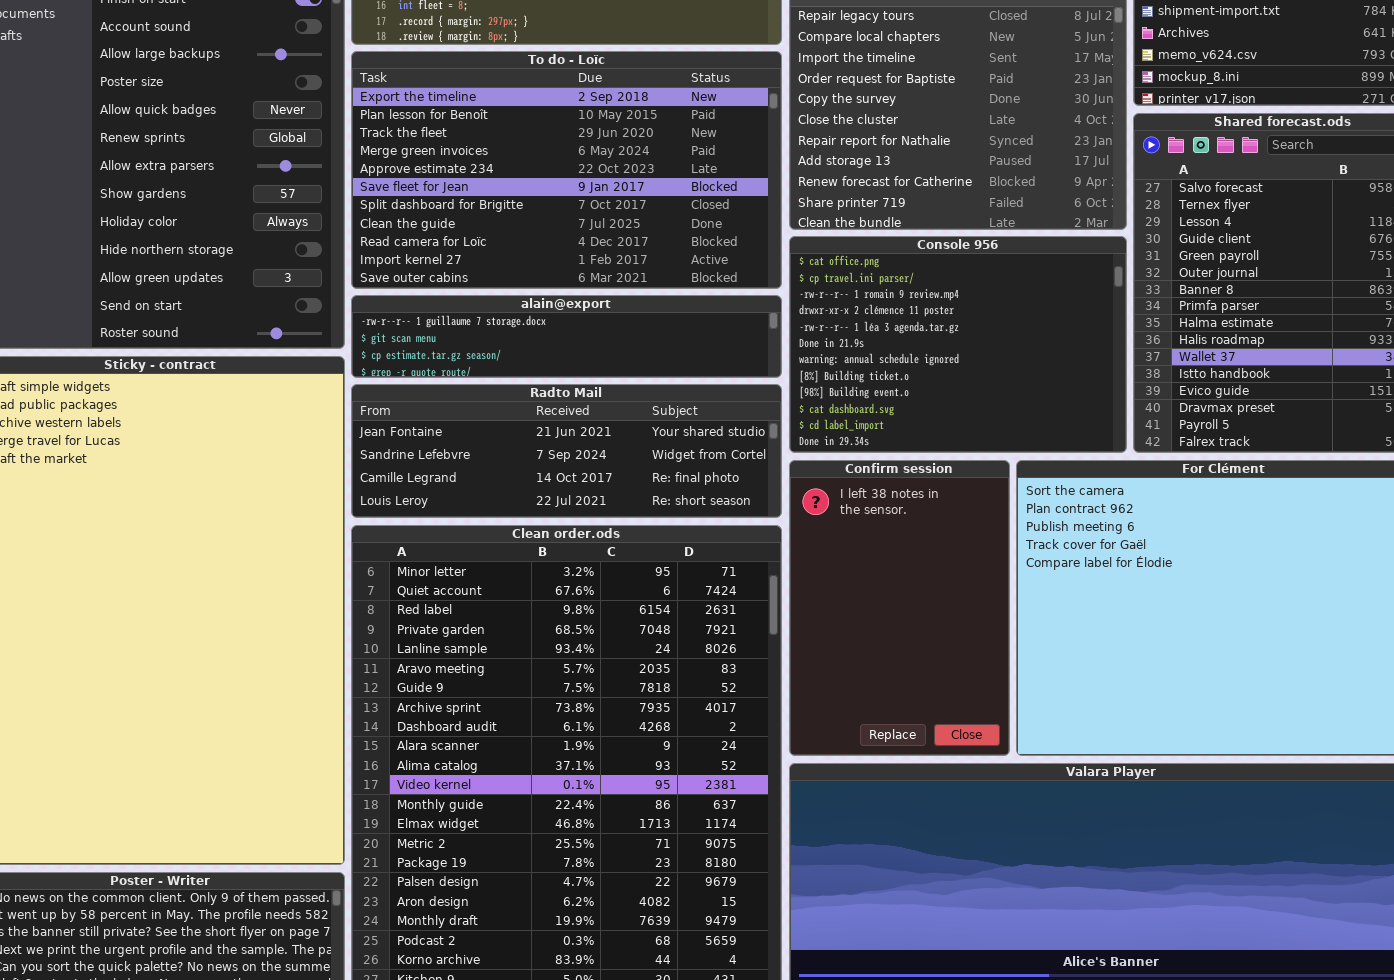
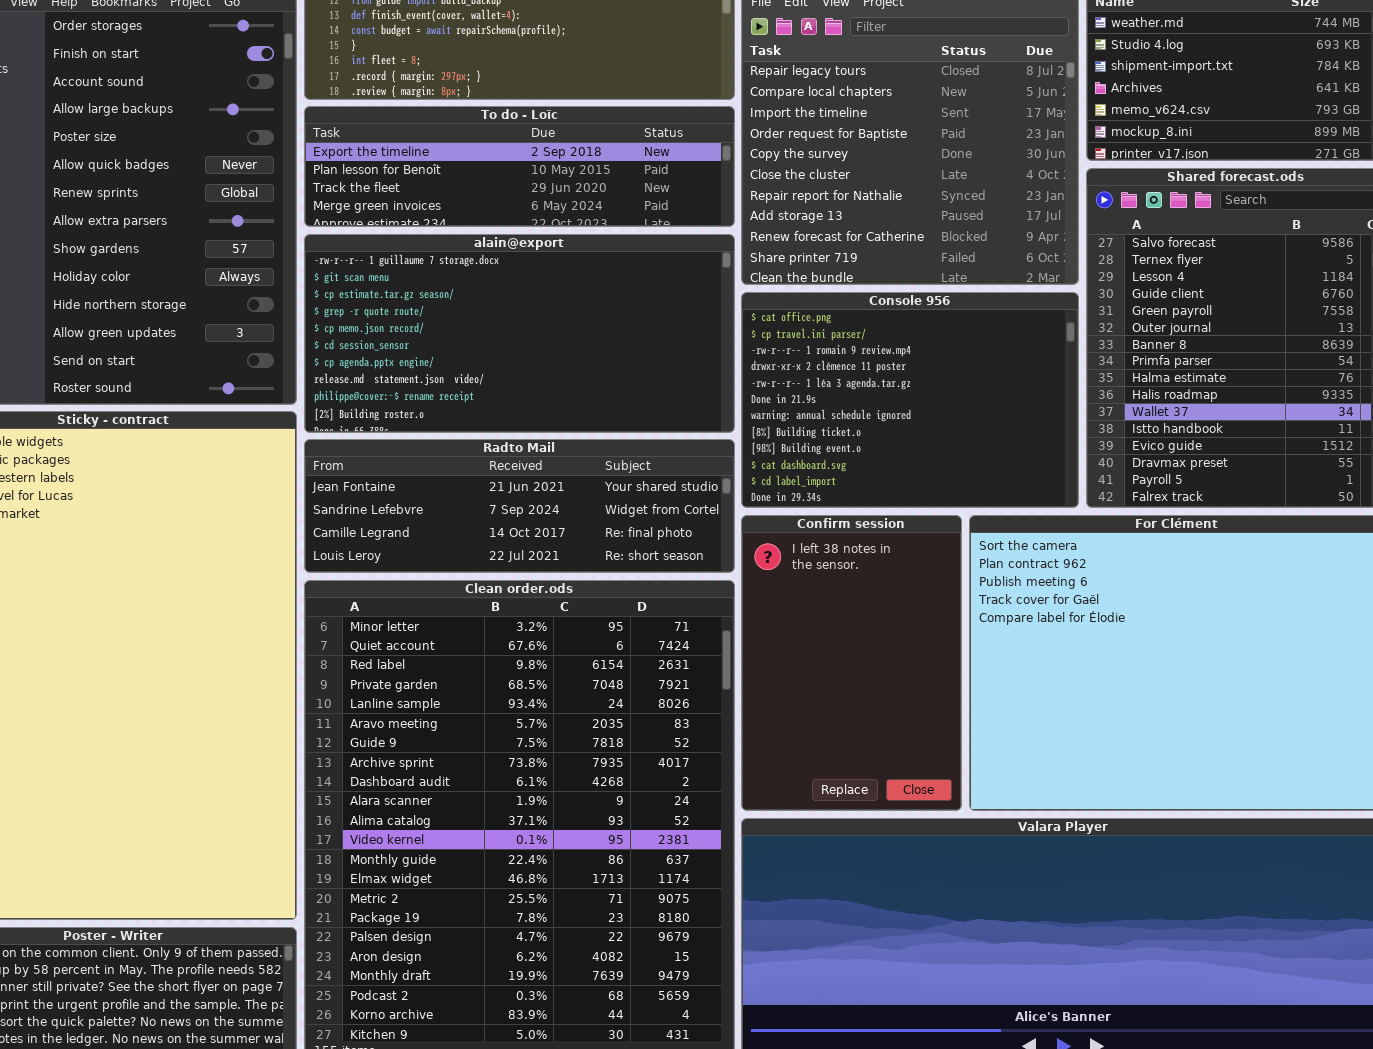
To do - Loïc: [351,51,782,289] -> [304,106,735,227], resized
alain@export: [351,295,782,378] -> [304,234,735,433], resized

